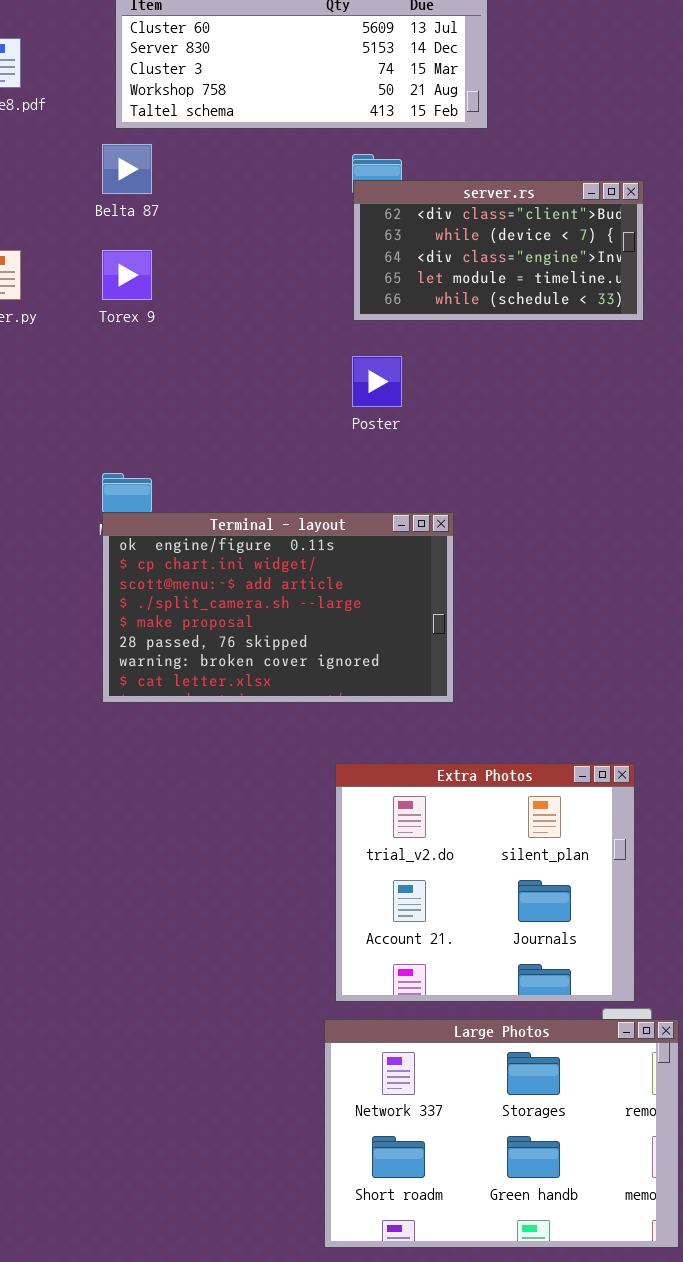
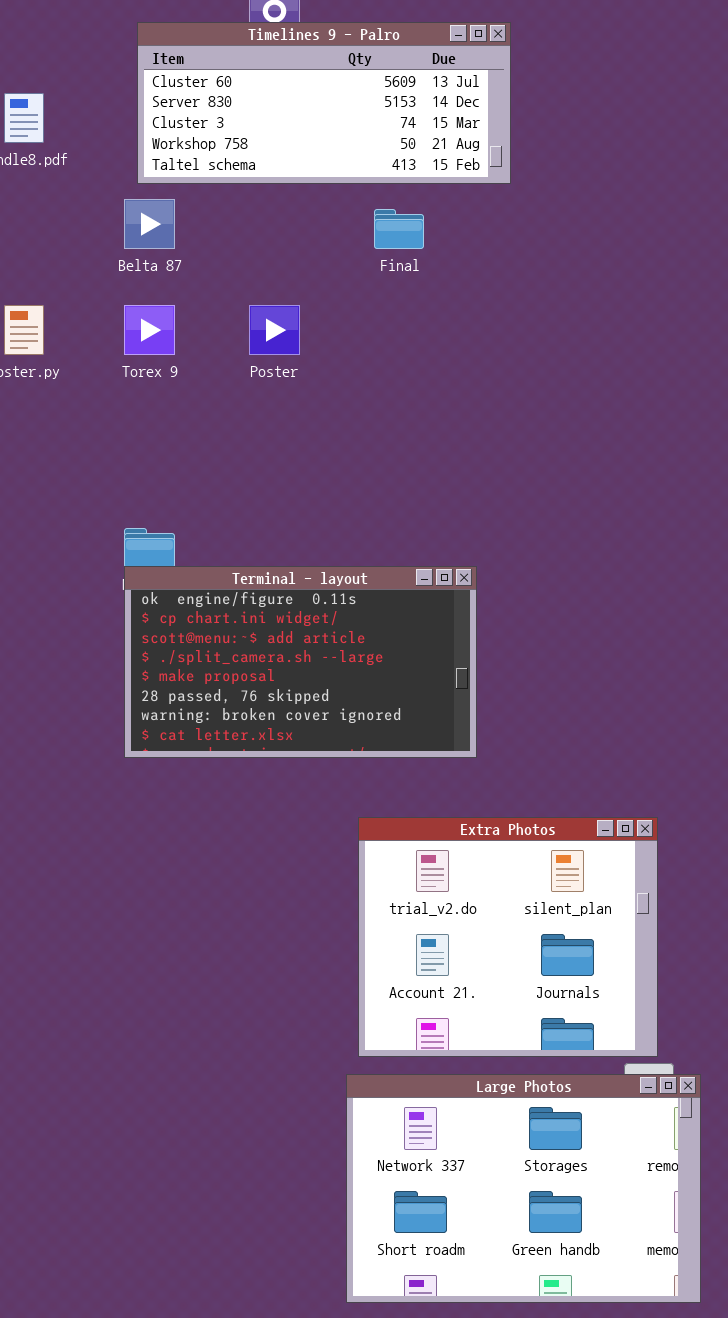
server.rs: [353,180,644,321] -> none, closed
Poster: [352,356,402,407] -> [249,305,300,355], moved

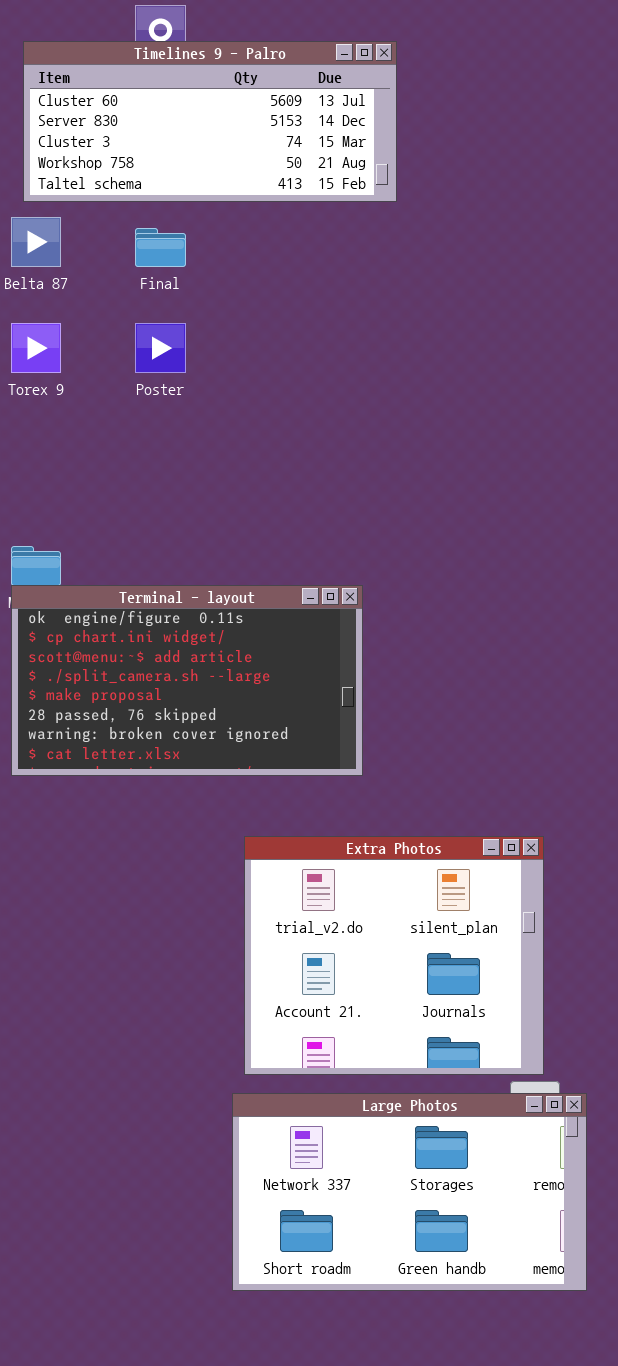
Final: [374,209,424,249] -> [135,228,186,267], moved
Large Photos: [346,1074,701,1303] -> [232,1093,587,1291], resized

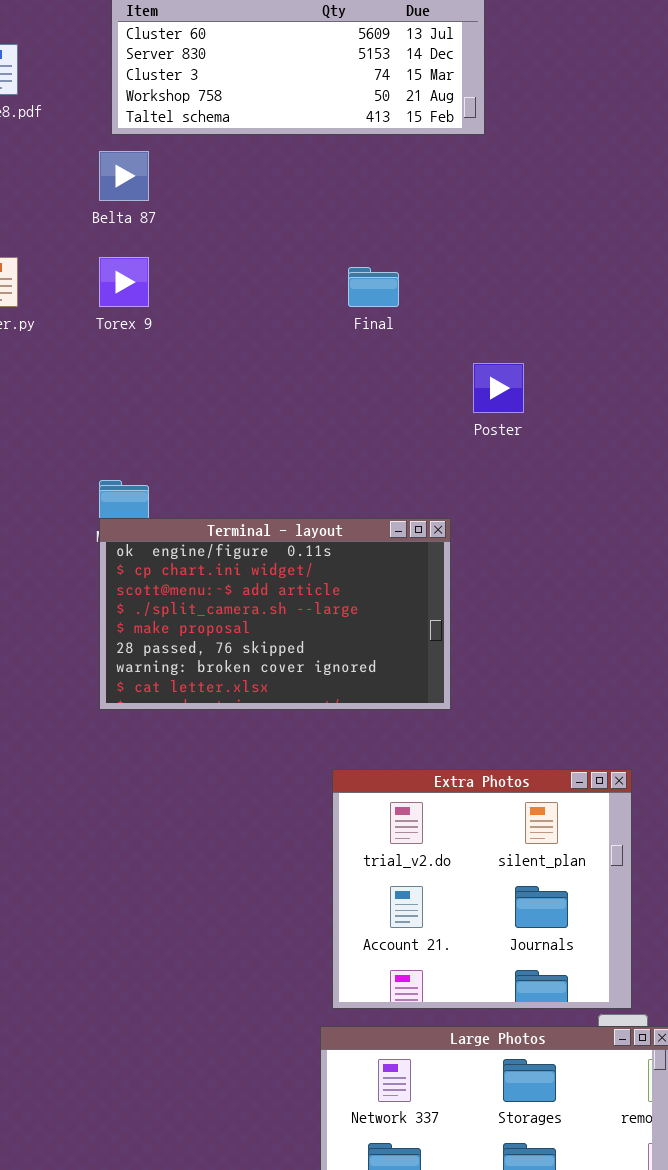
Final: [135,228,186,267] -> [348,267,399,307], moved
Poster: [135,323,186,373] -> [473,363,524,413], moved

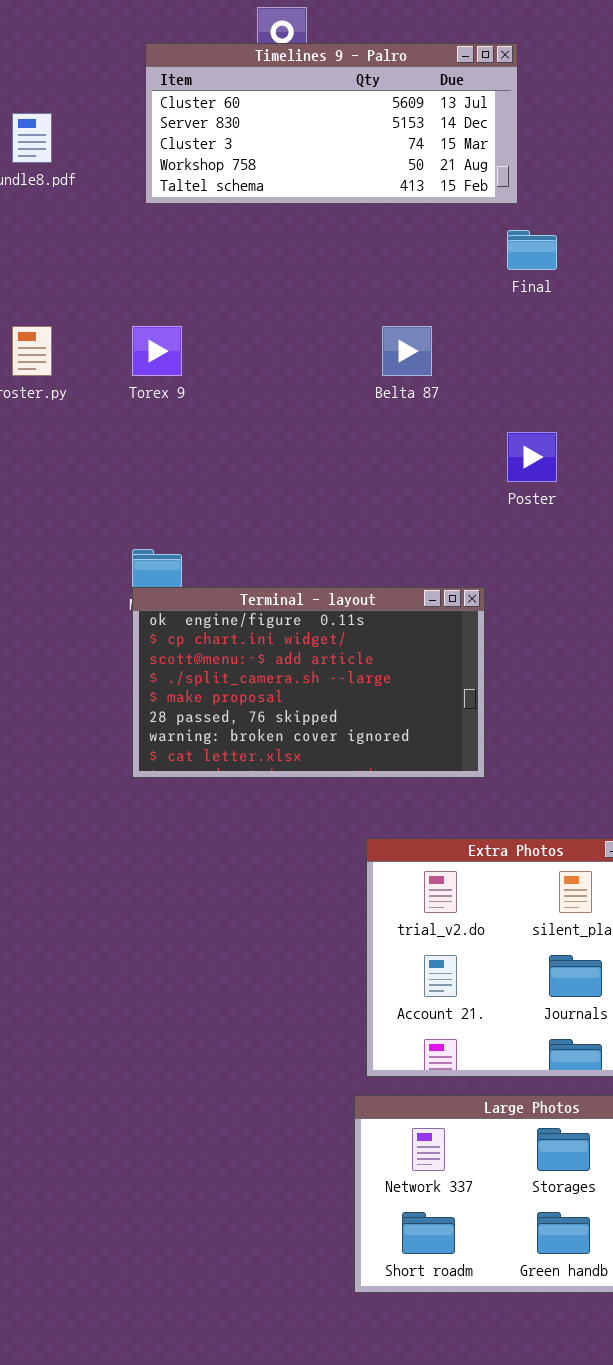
Belta 87: [99,151,149,201] -> [382,326,432,376], moved
Final: [348,267,399,307] -> [507,230,557,270], moved

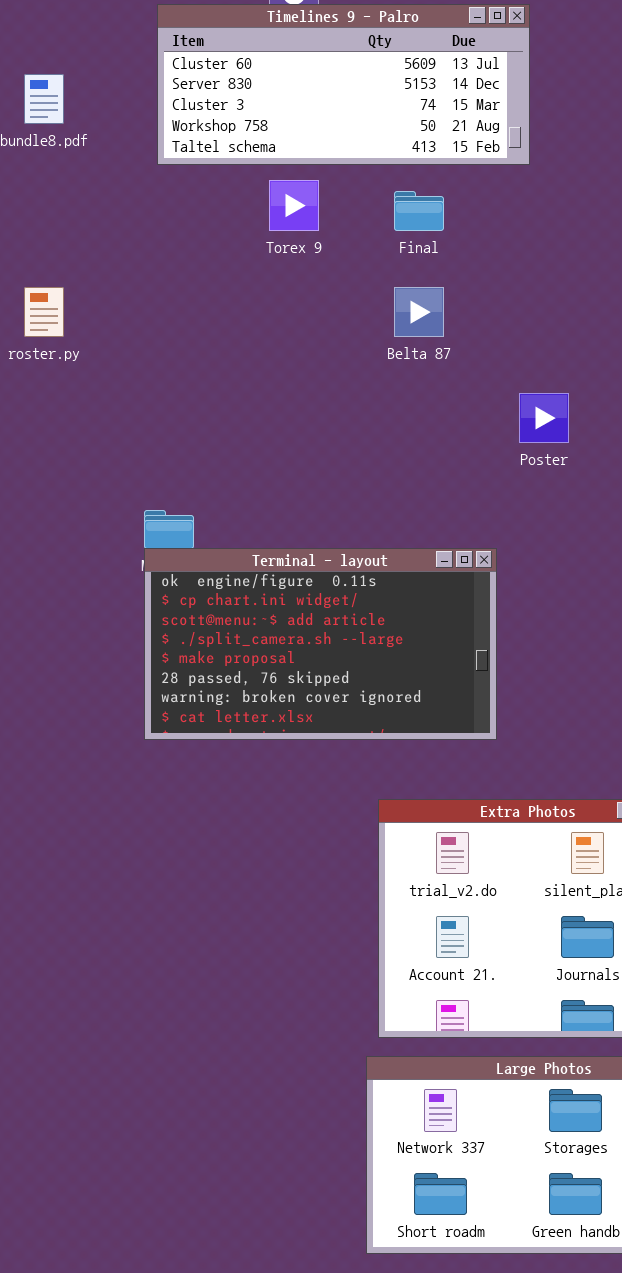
Final: [507,230,557,270] -> [394,191,444,231], moved
Torex 9: [132,326,182,376] -> [269,180,319,231], moved

